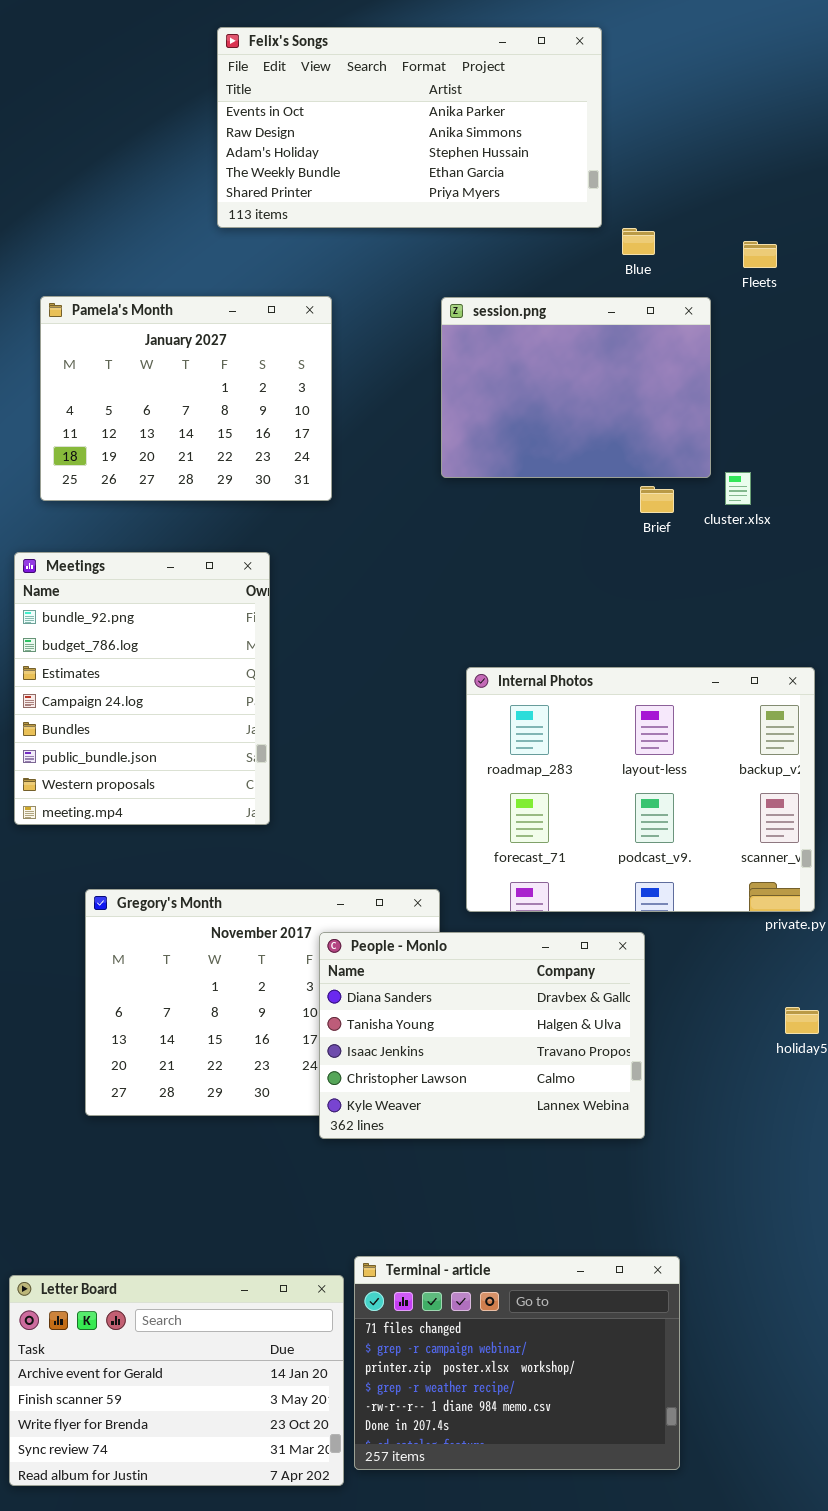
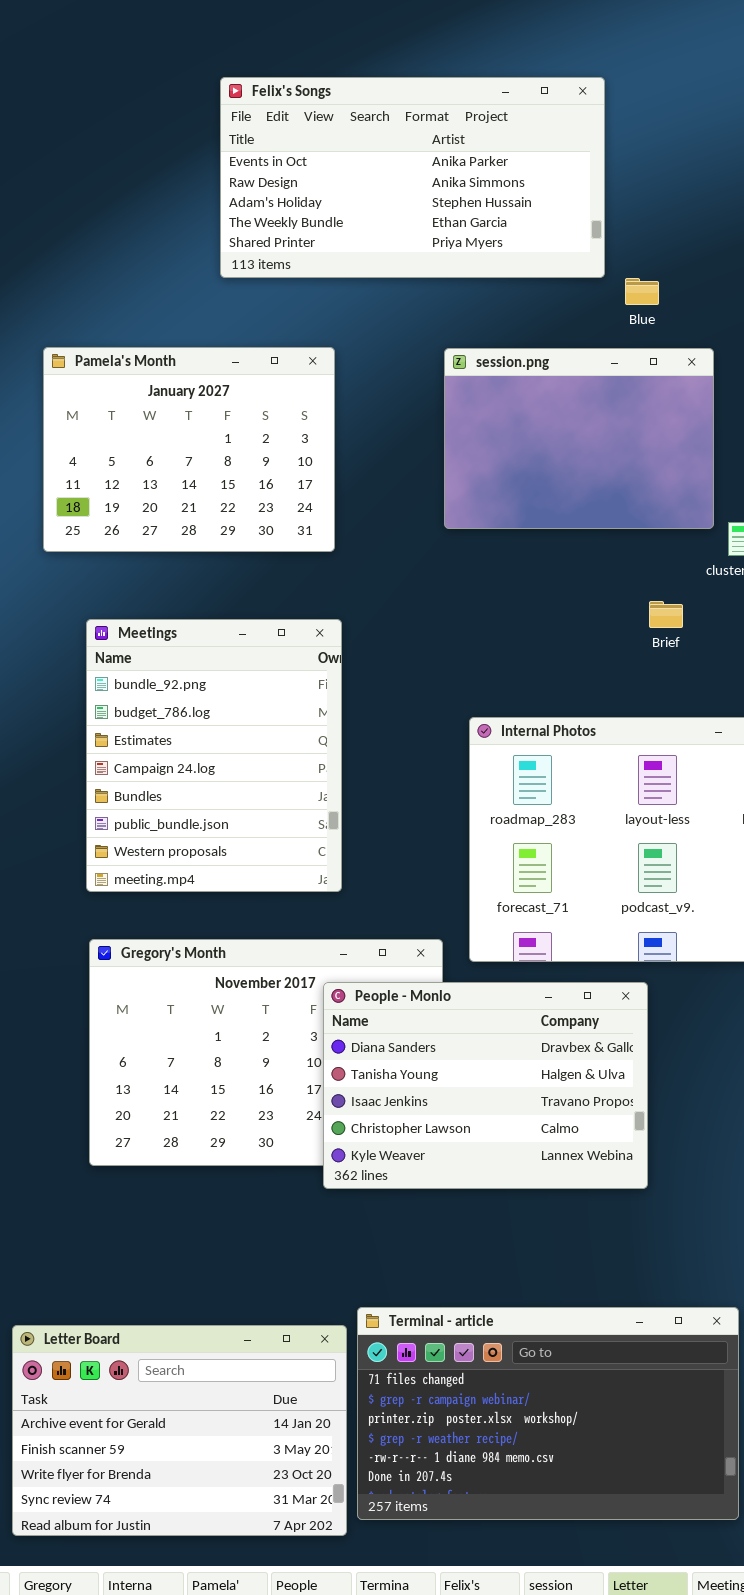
Brief: [640,486,674,513] -> [649,601,683,628], moved
Meetings: [14,552,270,825] -> [86,619,342,892], moved
Terminal - article: [354,1256,680,1470] -> [357,1307,739,1520], resized

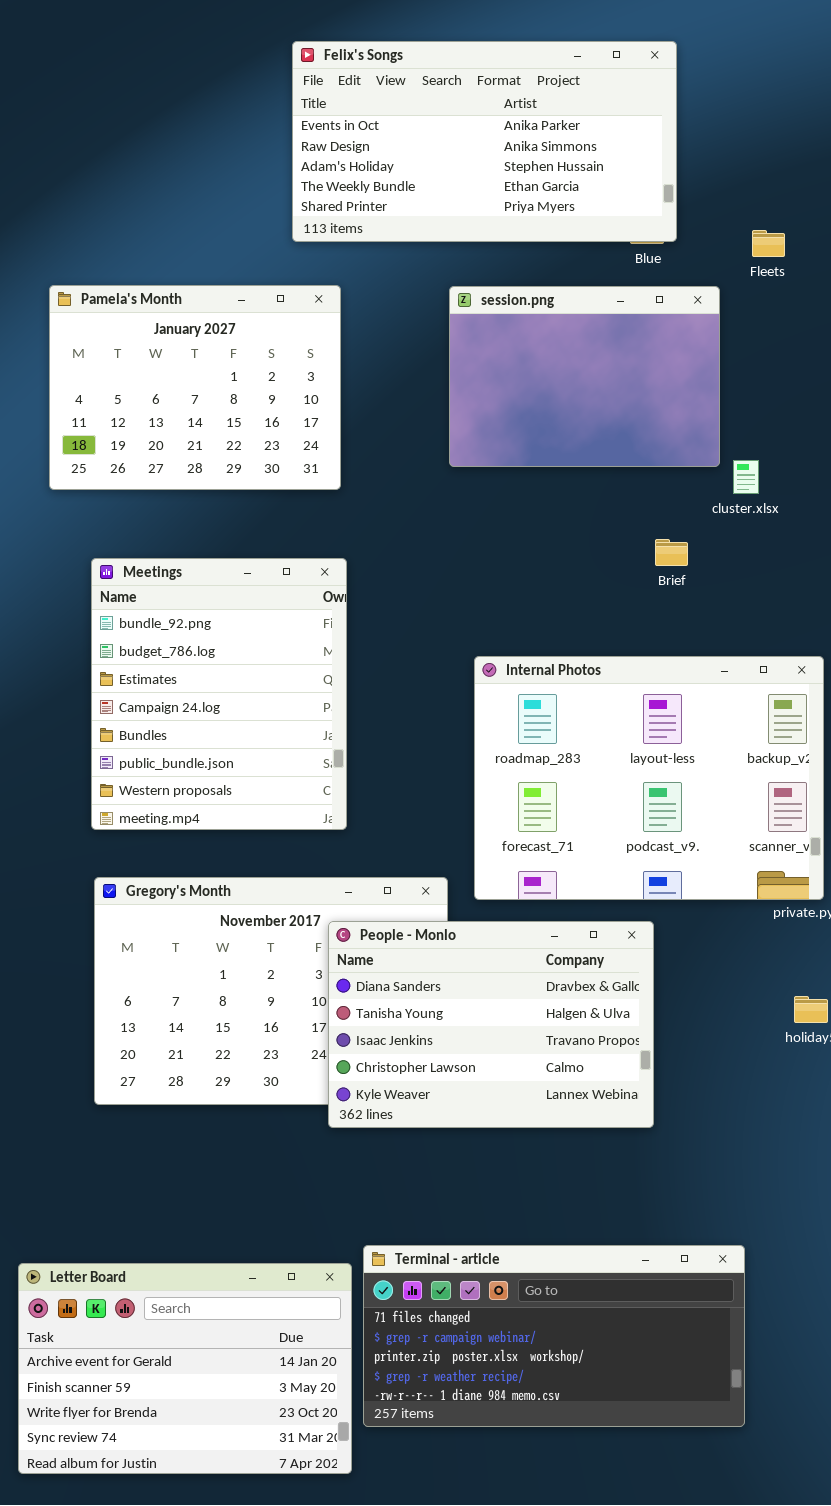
Felix's Songs: [220,77,605,278] -> [292,41,677,242], moved
Terminal - article: [357,1307,739,1520] -> [363,1245,745,1427], resized

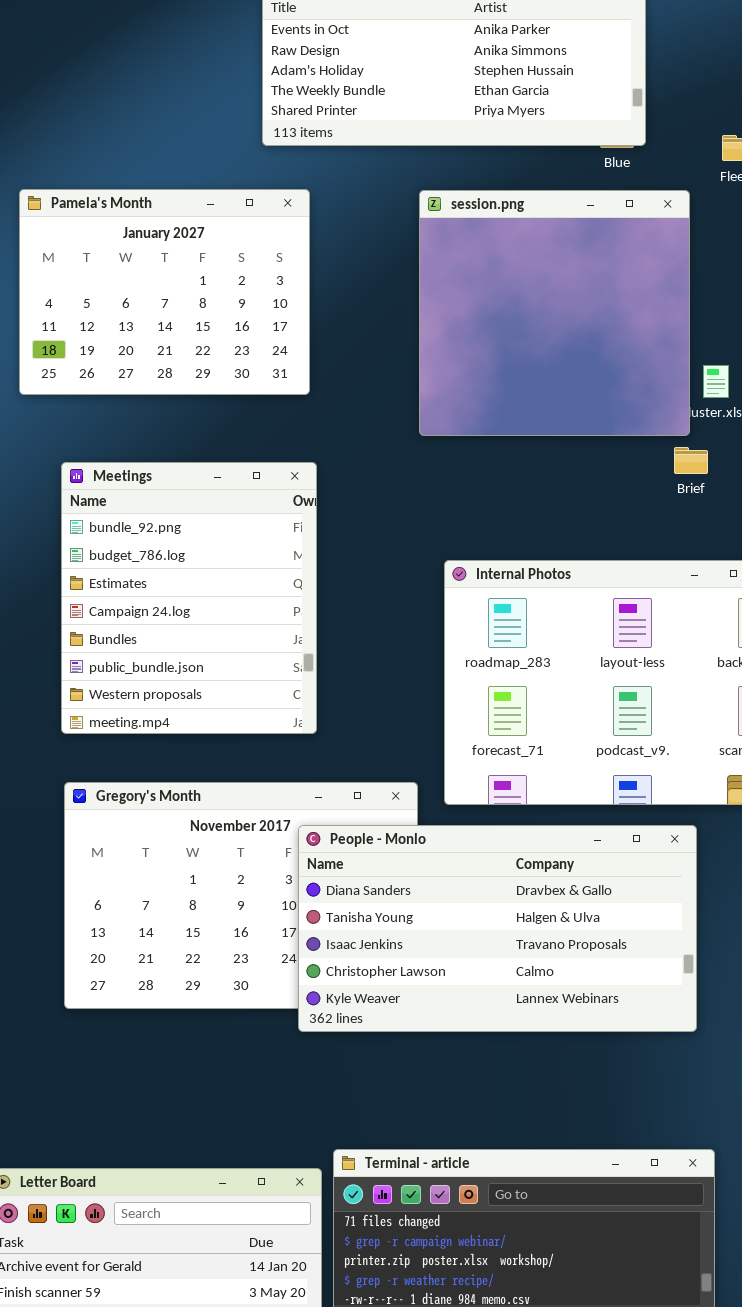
session.png: [449,286,720,467] -> [419,190,690,436], resized
Brief: [655,539,688,566] -> [674,447,708,474], moved
People - Monlo: [328,921,654,1128] -> [298,825,697,1032], resized

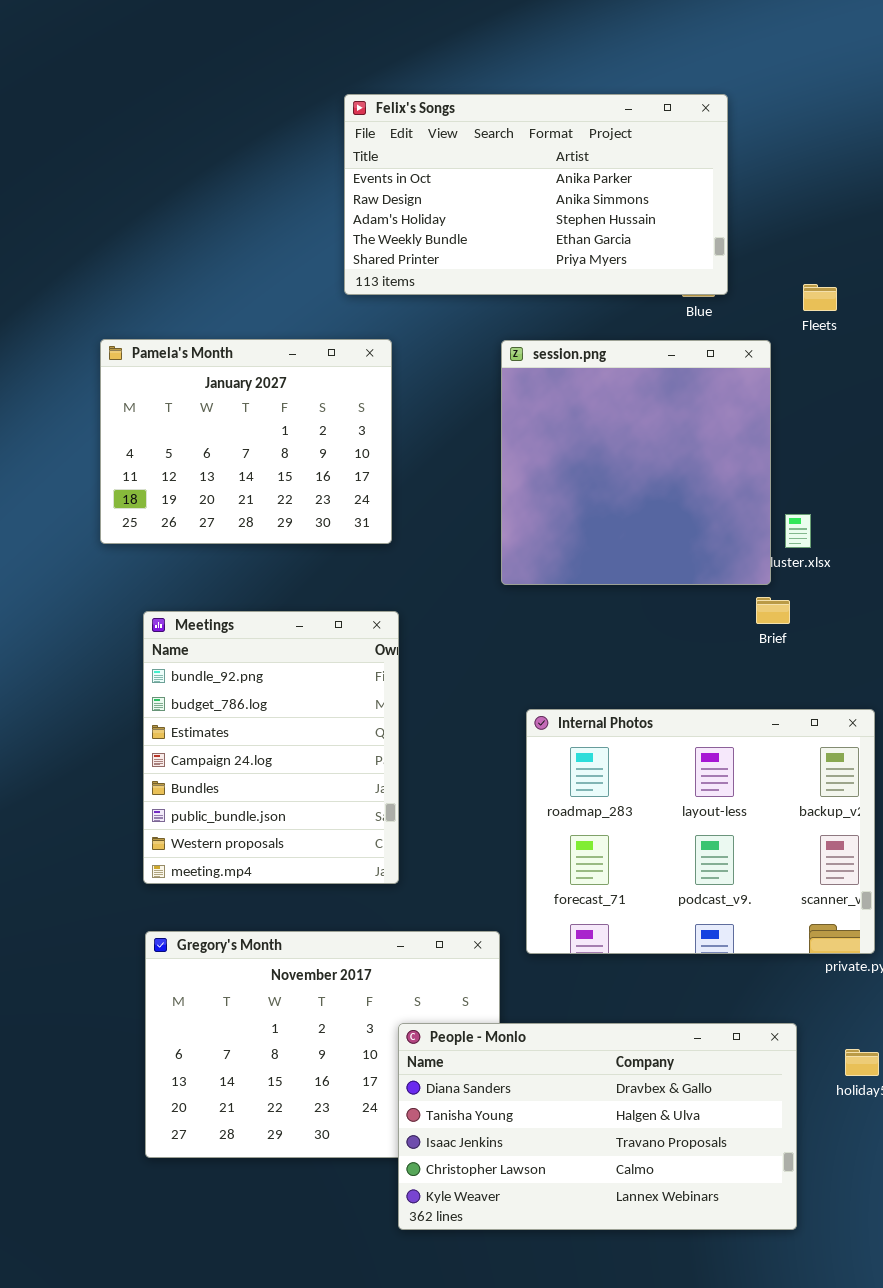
People - Monlo: [298,825,697,1032] -> [398,1023,797,1230], moved

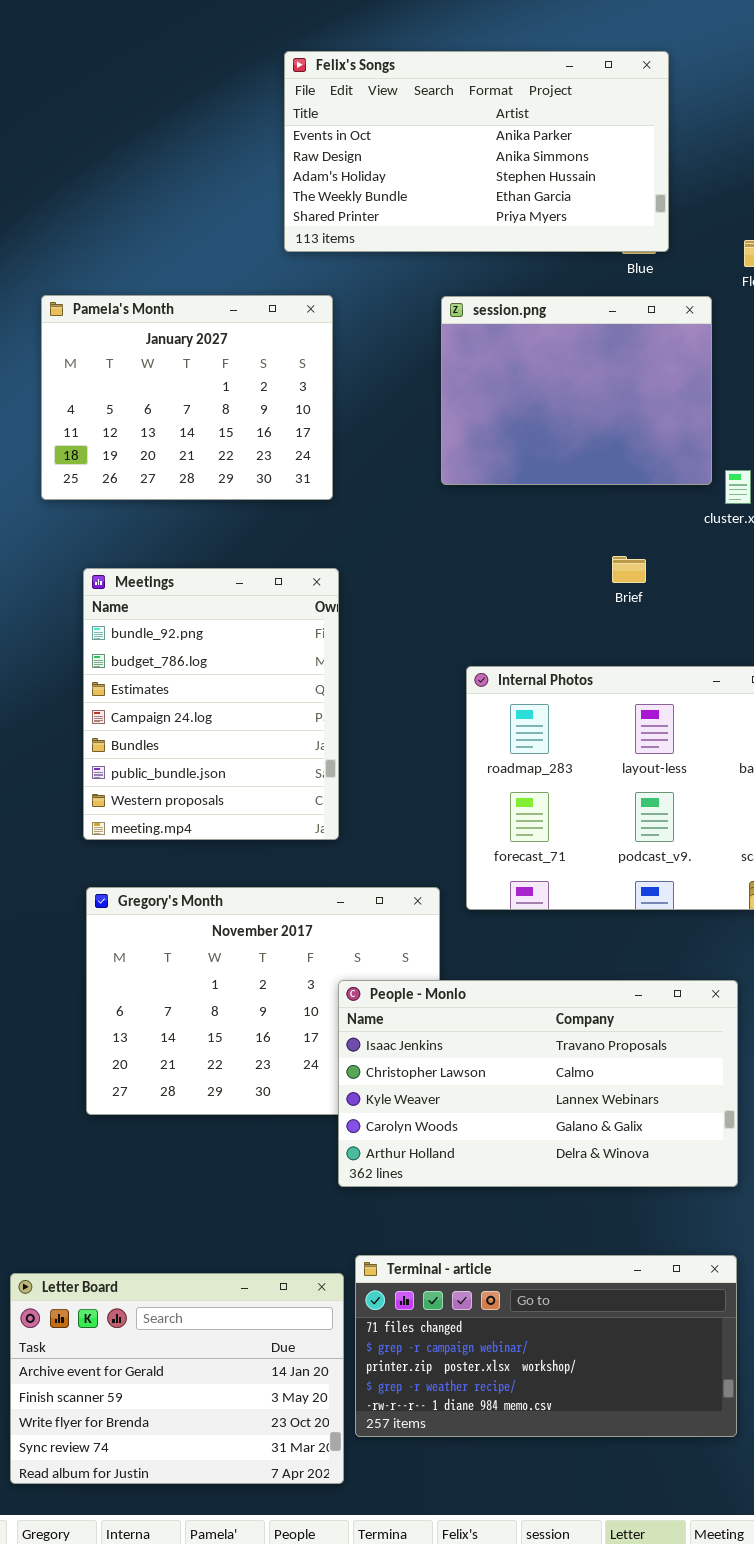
session.png: [501,340,771,585] -> [441,296,712,485], resized
Brief: [756,597,790,624] -> [612,556,646,583], moved
People - Monlo: [398,1023,797,1230] -> [338,980,738,1187], scrolled down 2 rows

